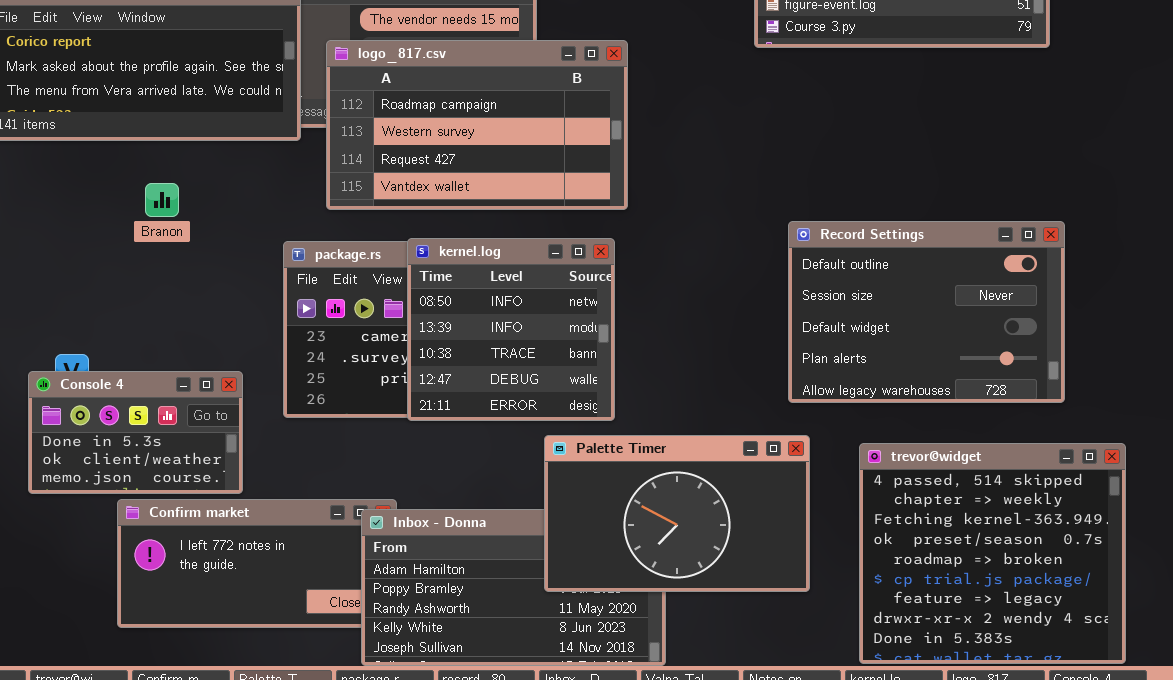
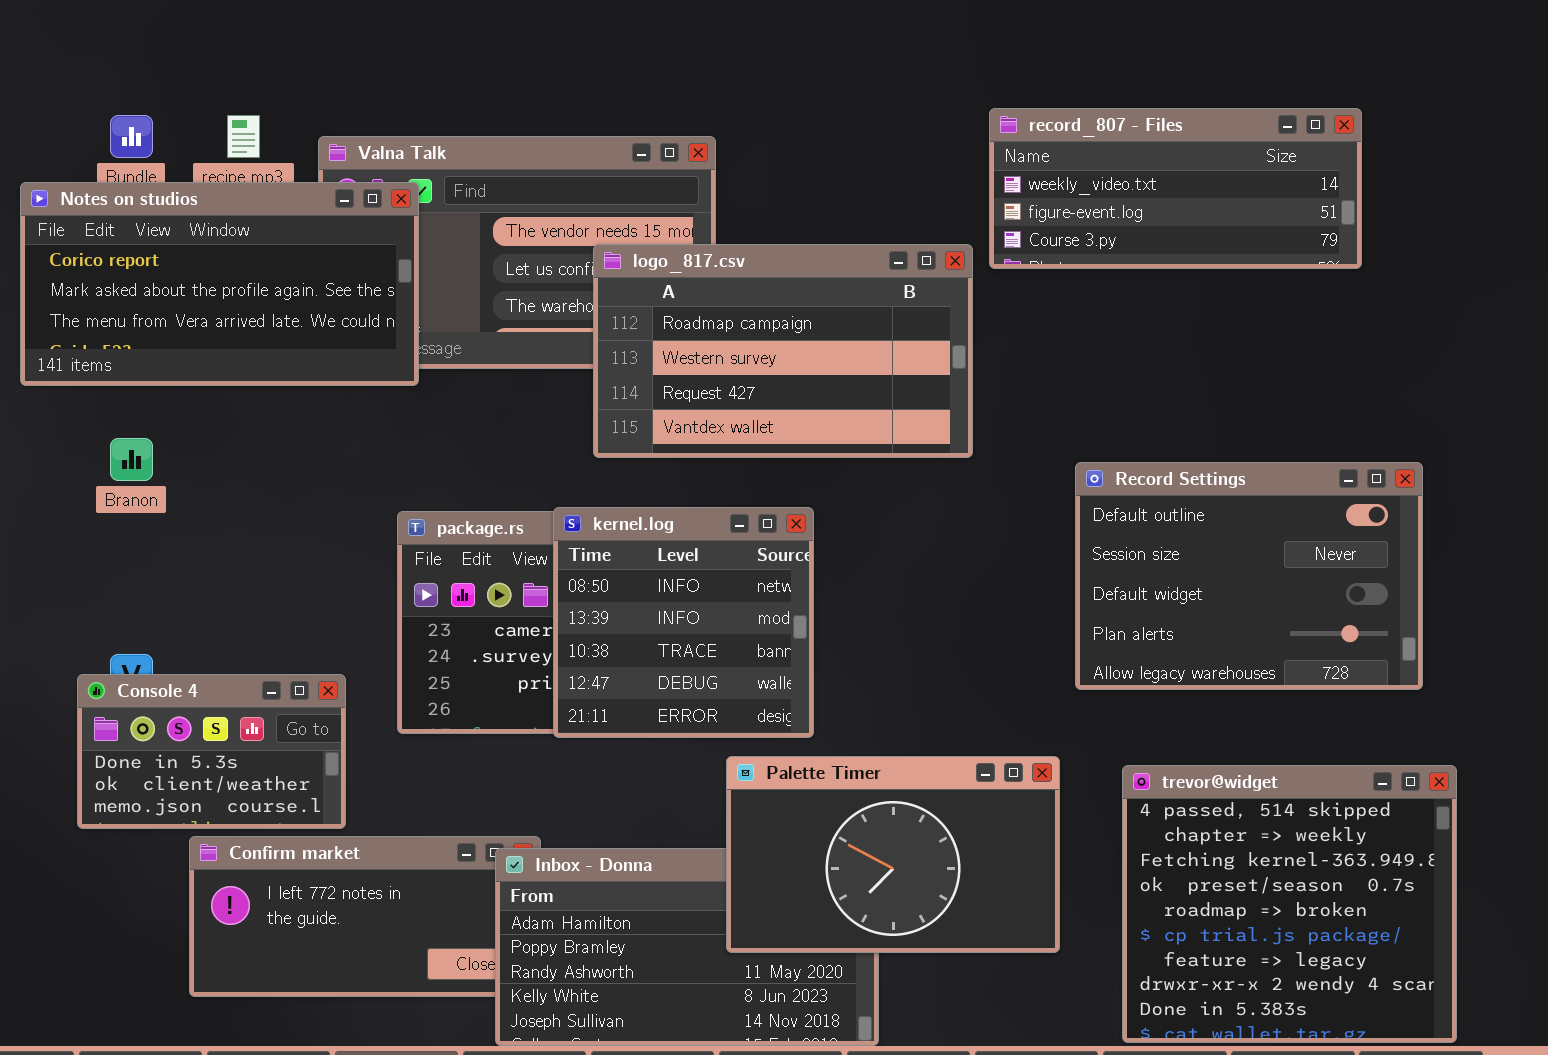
logo_817.csv: [326,40,628,210] -> [593,244,973,458], moved
Branon: [145,183,179,217] -> [110,438,153,481], moved
Record Settings: [788,221,1065,403] -> [1075,462,1423,690], moved

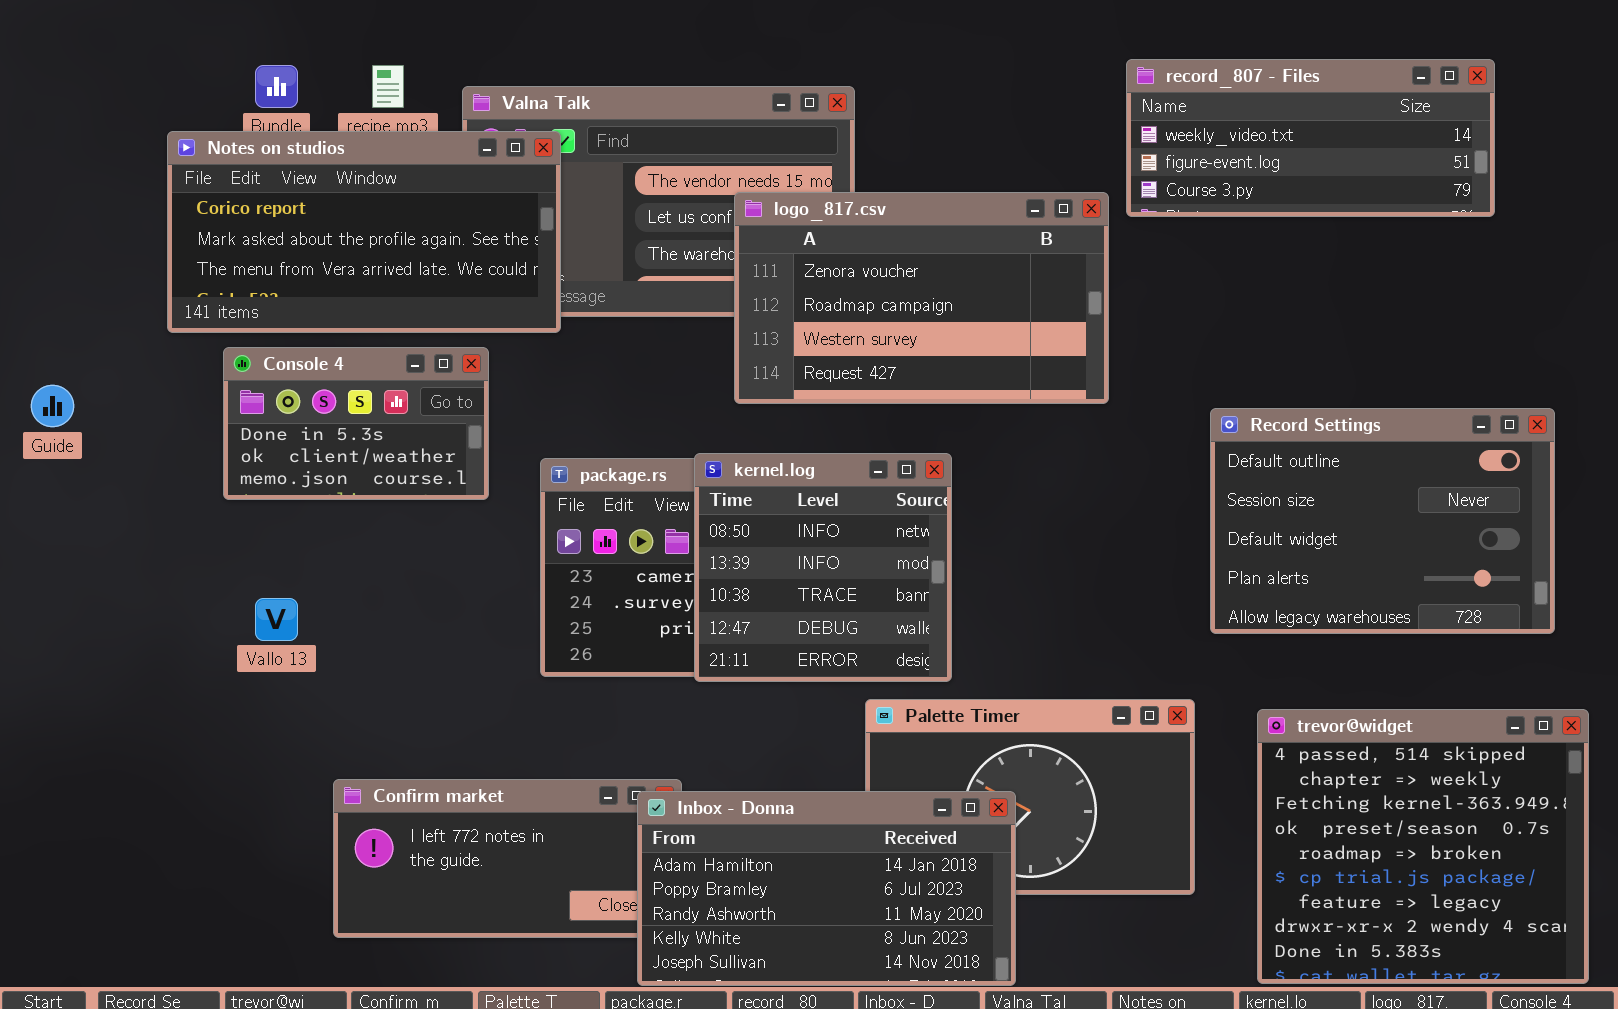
logo_817.csv: [593,244,973,458] -> [734,192,1109,404], scrolled up 1 row
Console 4: [77,674,346,829] -> [223,347,489,500], moved
Inbox - Donna: [495,848,879,1046] -> [637,791,1016,986], raised

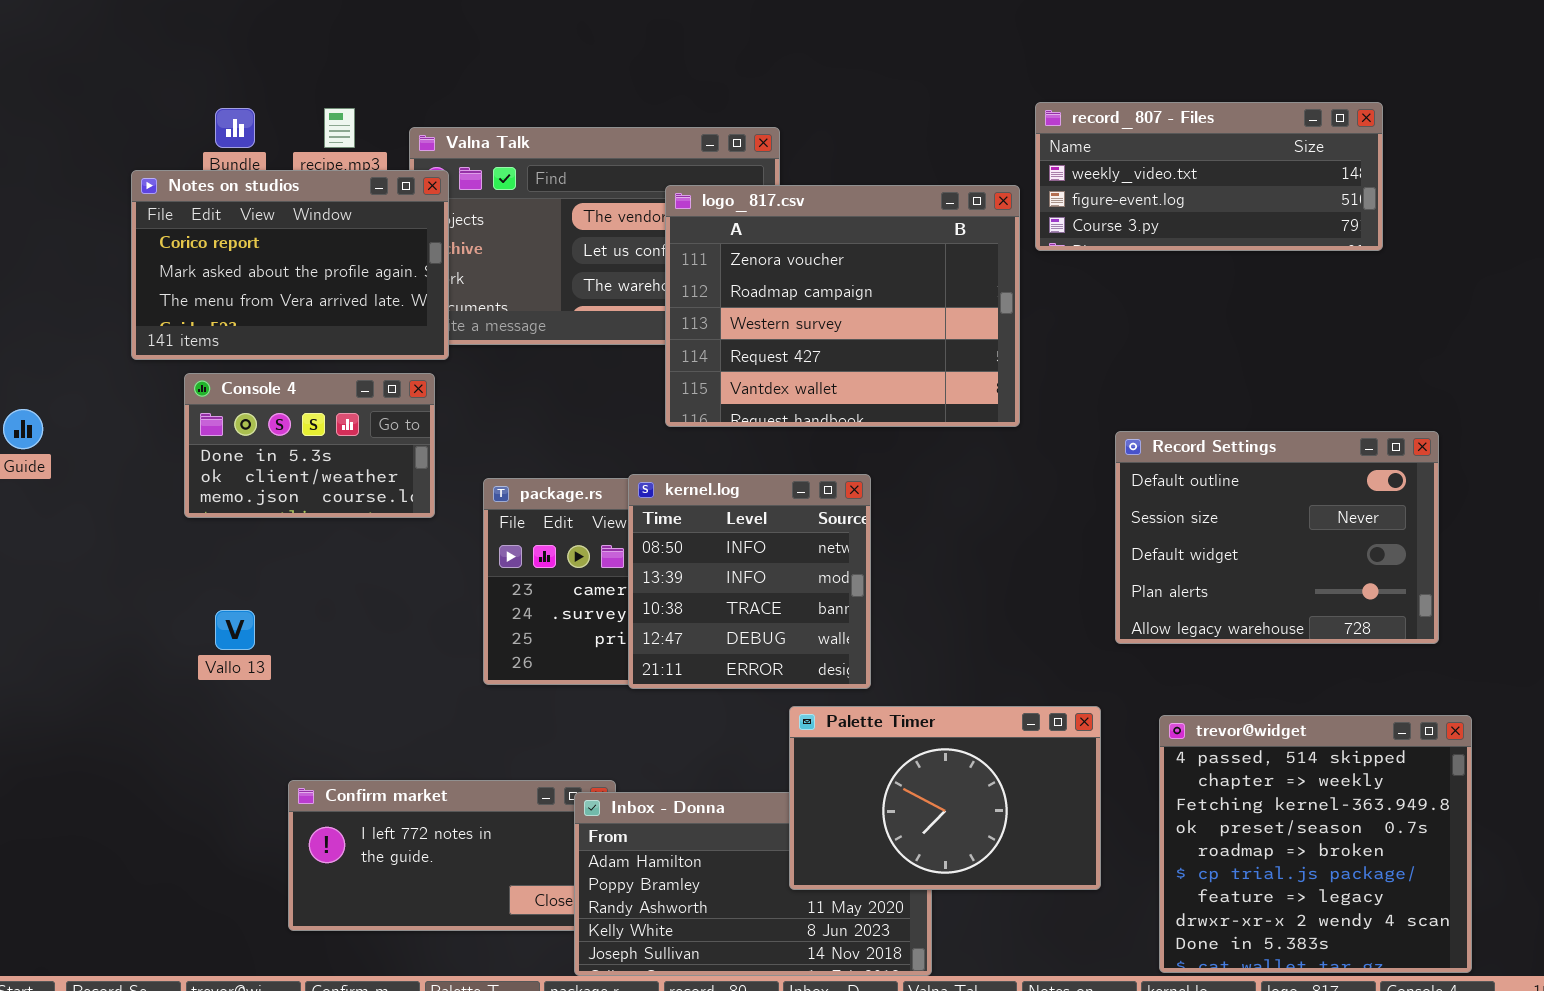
Notes on studios: [167,131,561,333] -> [131,170,449,360], resized
logo_817.csv: [734,192,1109,404] -> [665,185,1020,427], resized
Palette Timer: [865,699,1195,895] -> [789,706,1101,890], raised

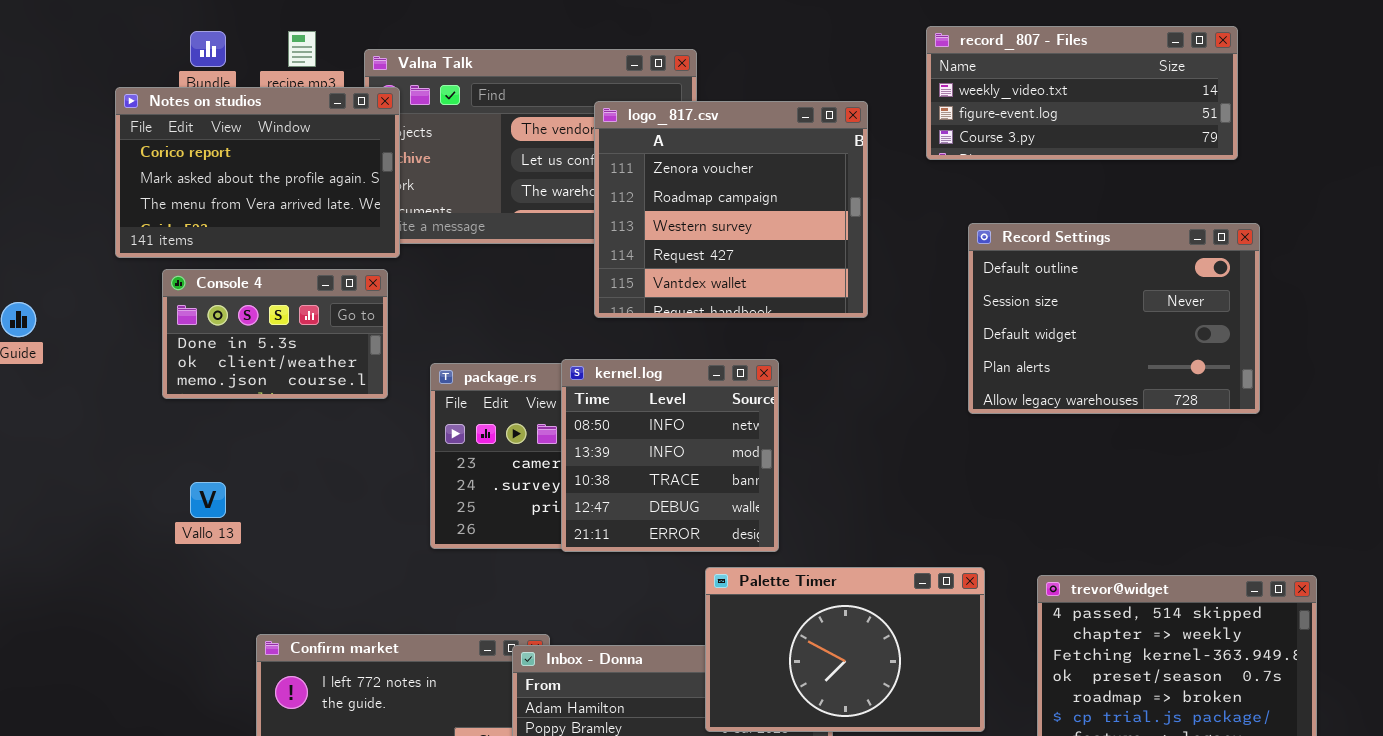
logo_817.csv: [665,185,1020,427] -> [594,101,868,318], resized
Record Settings: [1115,431,1439,644] -> [968,223,1260,414], moved

